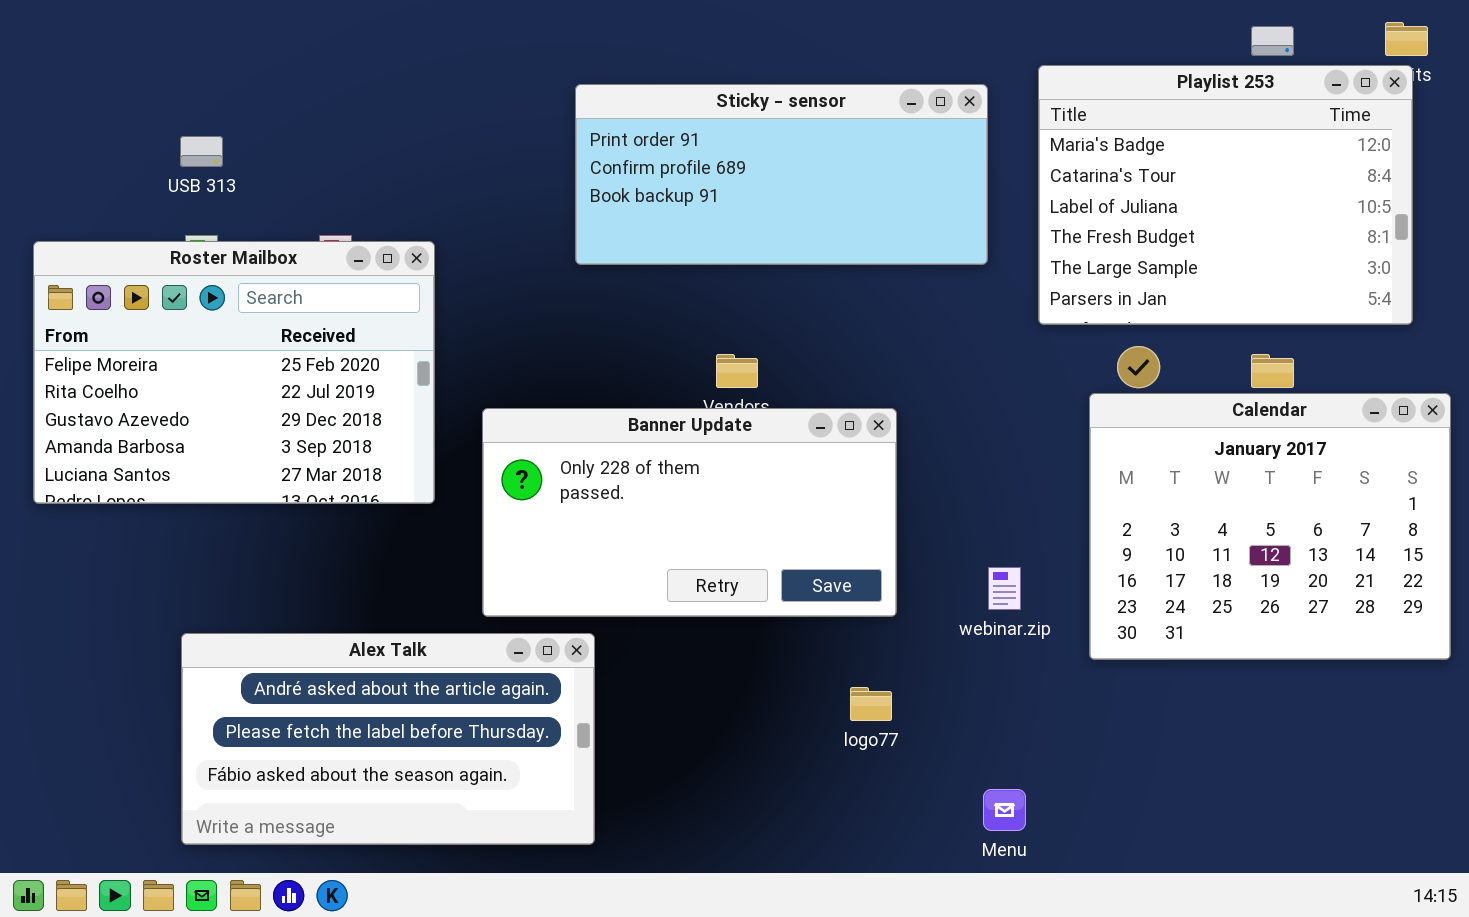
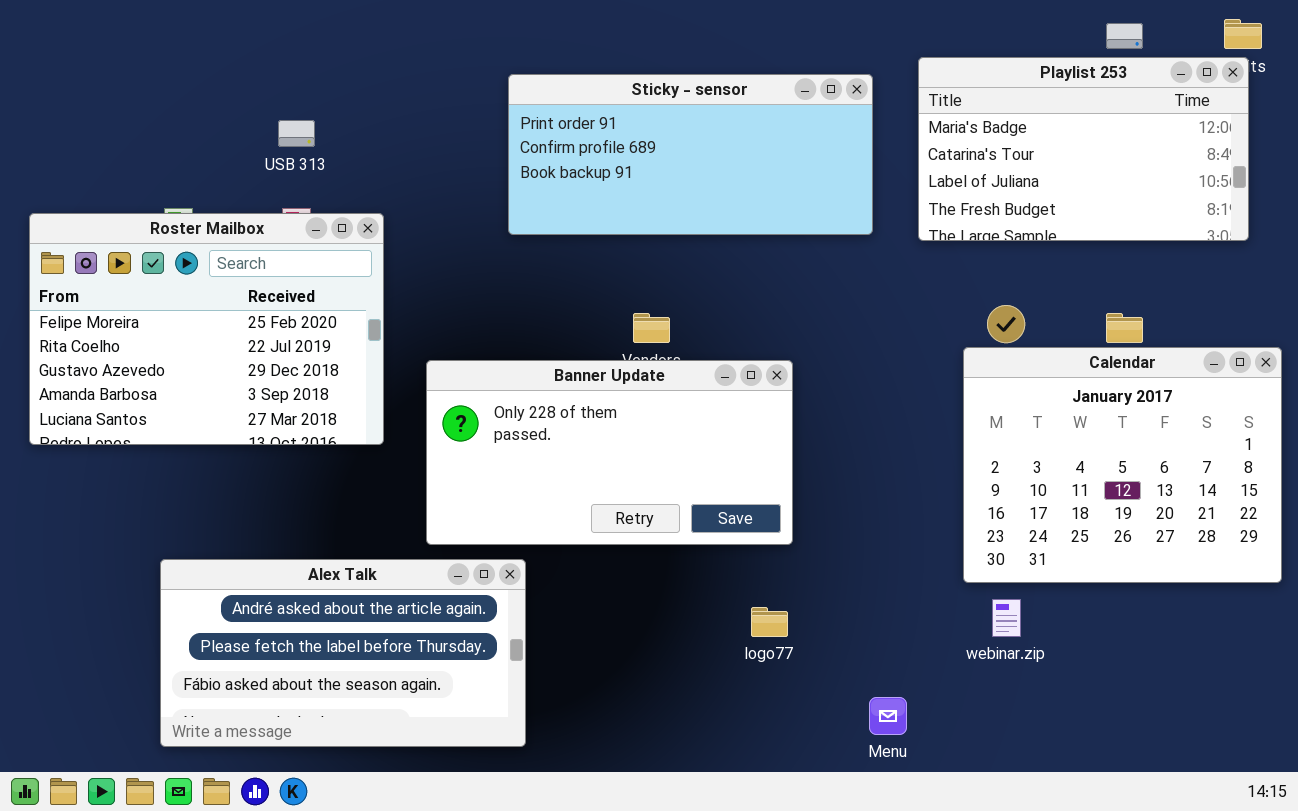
Playlist 253: [1038,65,1413,325] -> [918,57,1249,241], resized
USB 313: [180,136,223,167] -> [278,120,315,147], moved
webinar.zip: [988,567,1021,610] -> [992,599,1021,637], moved

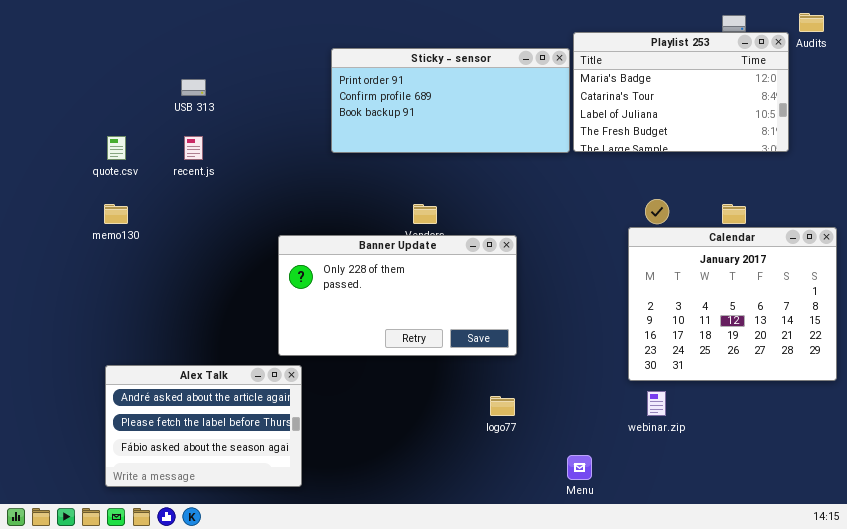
Playlist 253: [918,57,1249,241] -> [573,32,789,152], moved
Roster Mailbox: [29,213,384,445] -> none, closed
Alex Talk: [160,559,526,747] -> [105,365,302,487], resized

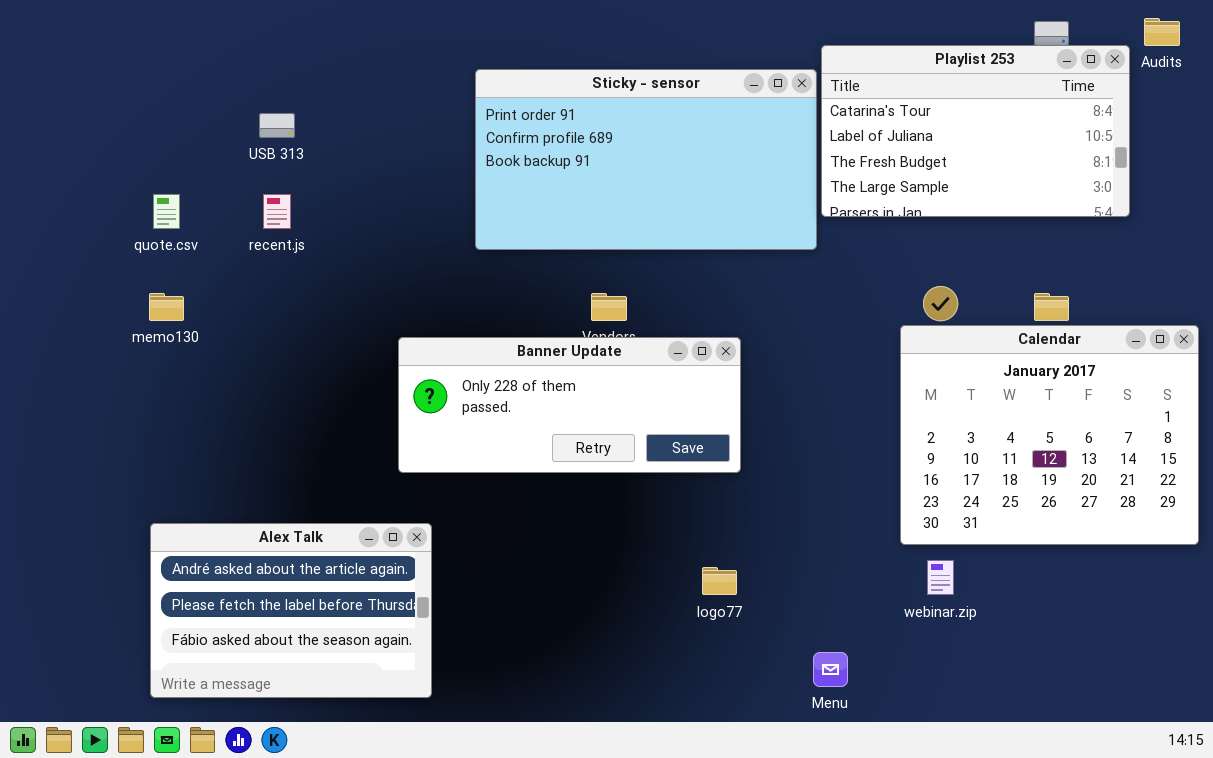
Playlist 253: [573,32,789,152] -> [821,45,1130,217], scrolled down 1 row
Sticky - sensor: [331,48,570,153] -> [475,69,817,250], resized
Banner Update: [278,235,517,356] -> [398,337,741,473], resized

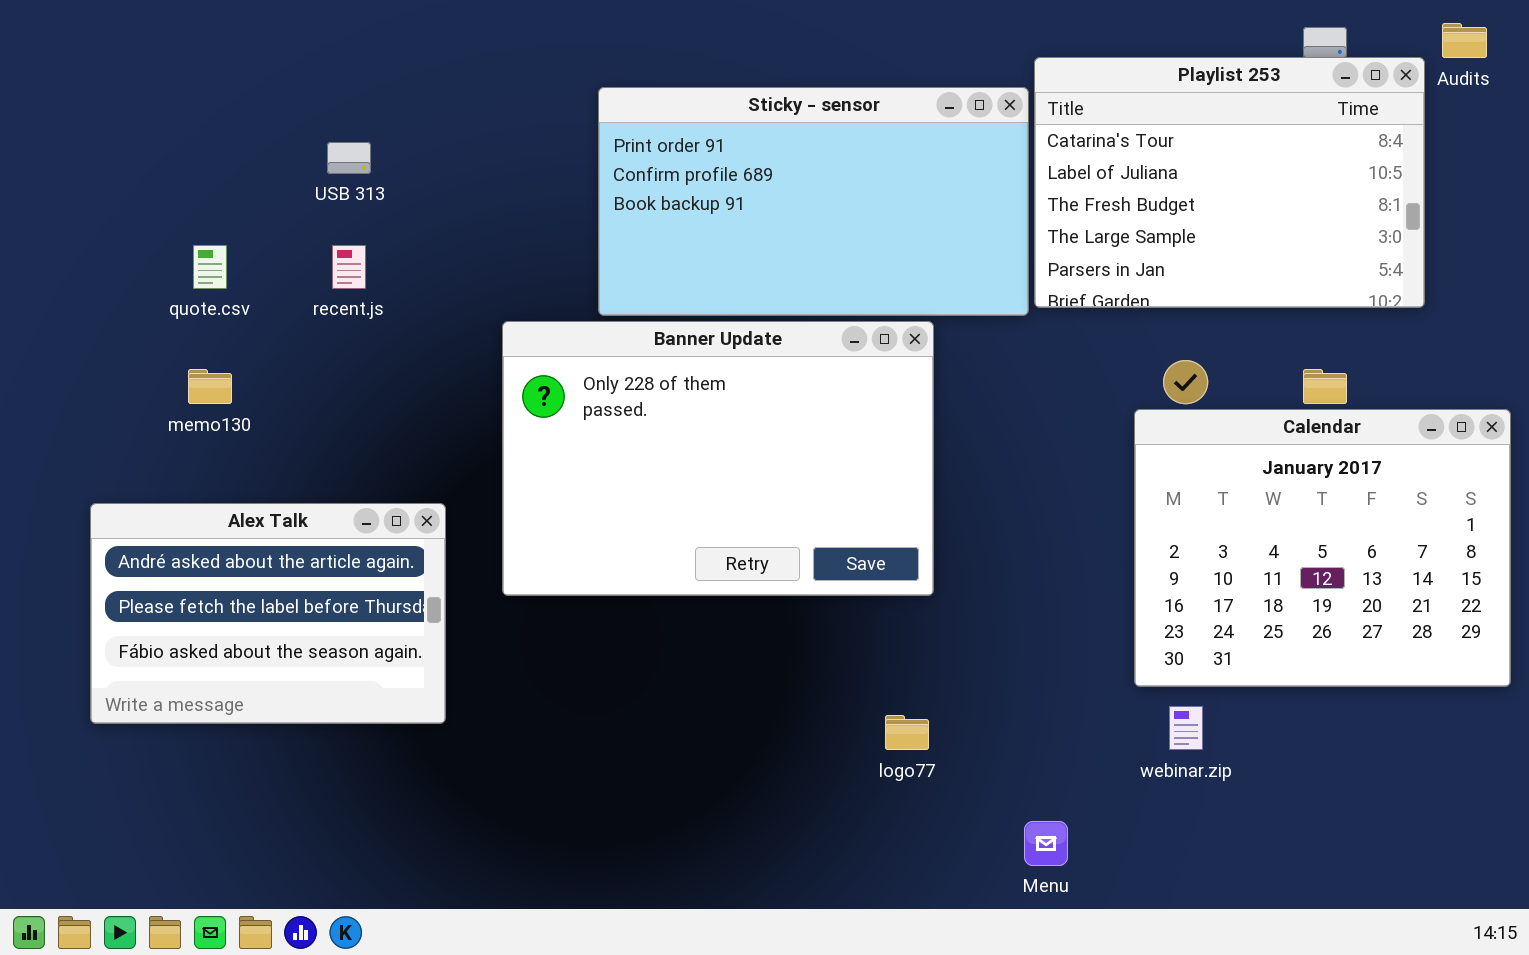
Playlist 253: [821,45,1130,217] -> [1034,57,1425,308], resized
Banner Update: [398,337,741,473] -> [502,321,934,596], resized
Alex Talk: [150,523,432,698] -> [90,503,446,724], moved

